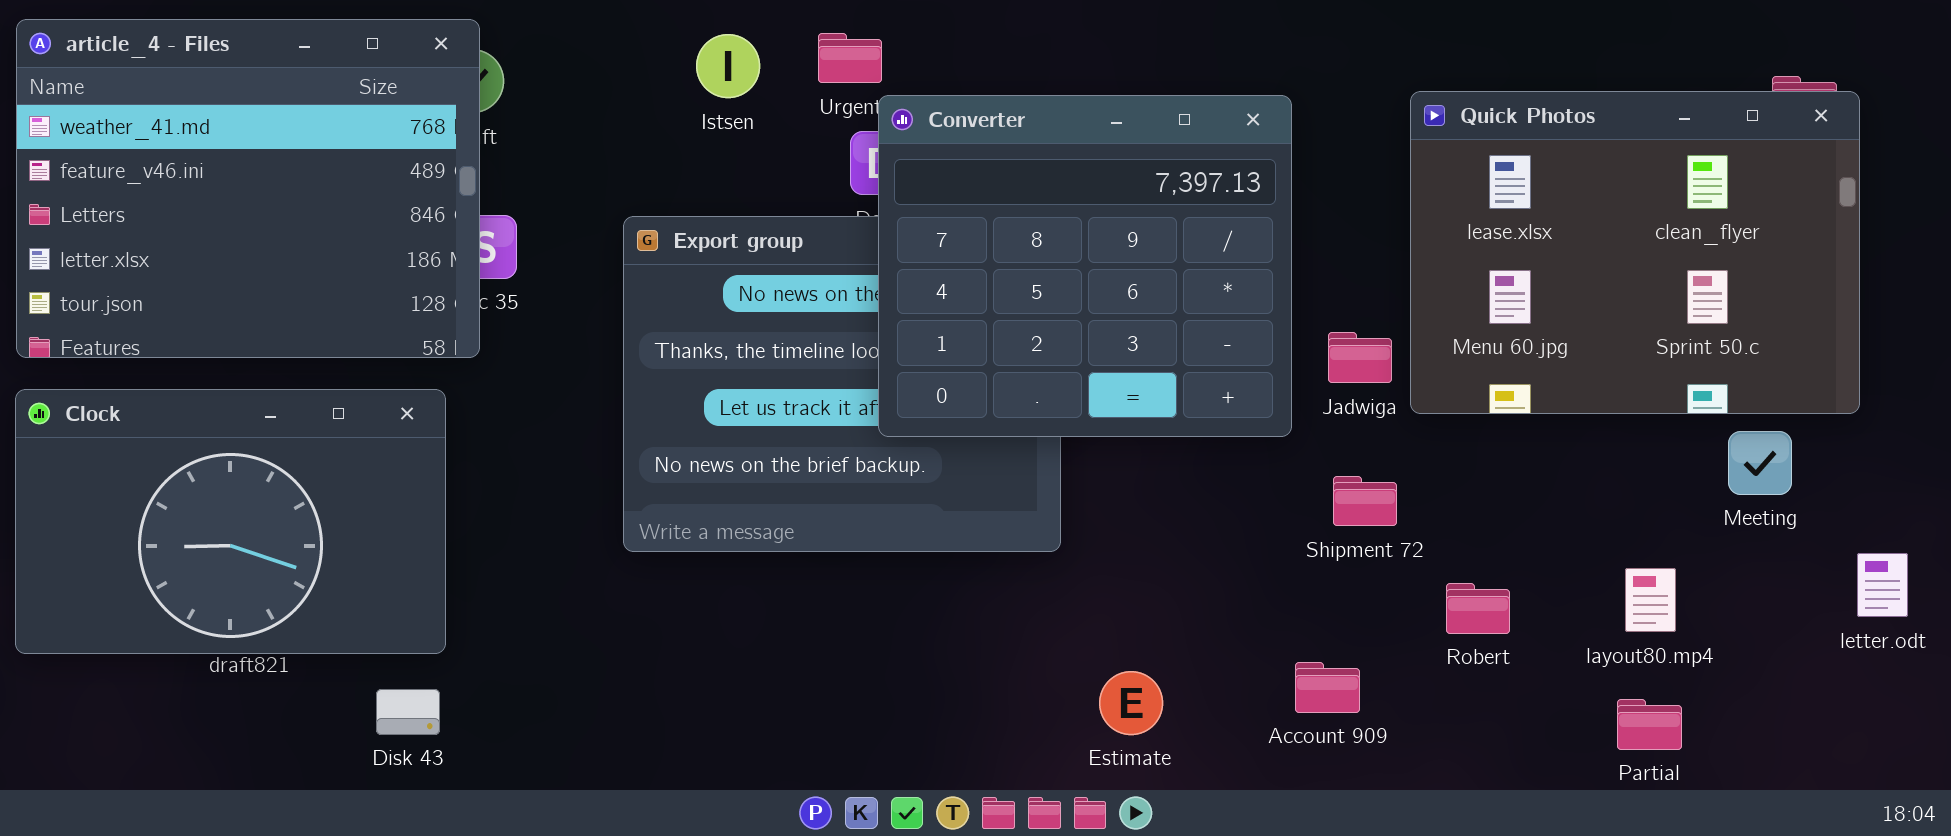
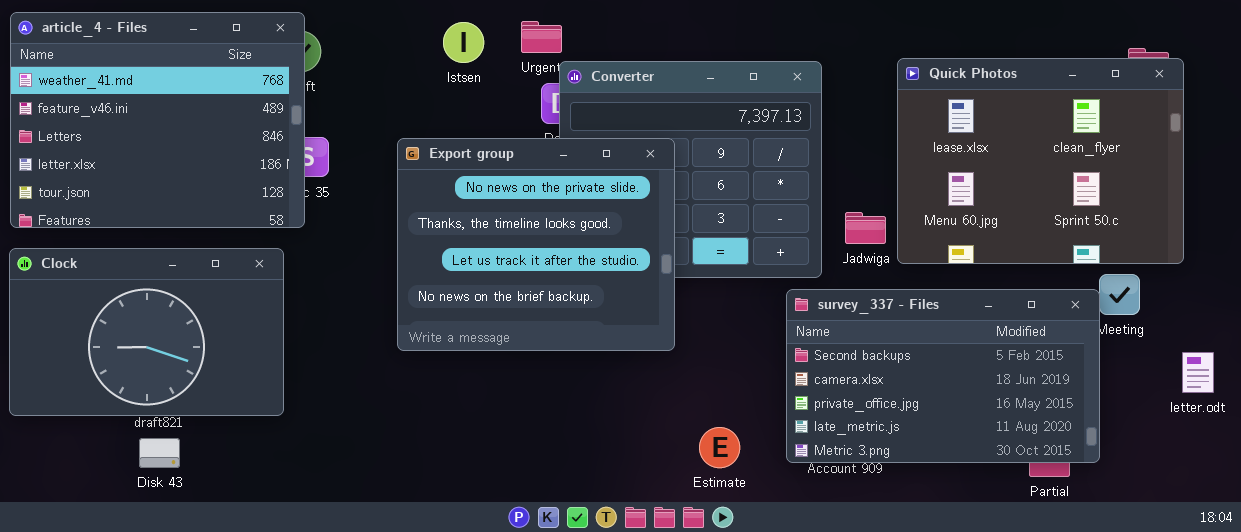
Export group: [623,216,1061,552] -> [397,138,675,351], raised
survey_337 - Files: none -> [786,289,1100,463], opened
Disk 43: [376,689,440,735] -> [139,438,180,468], moved

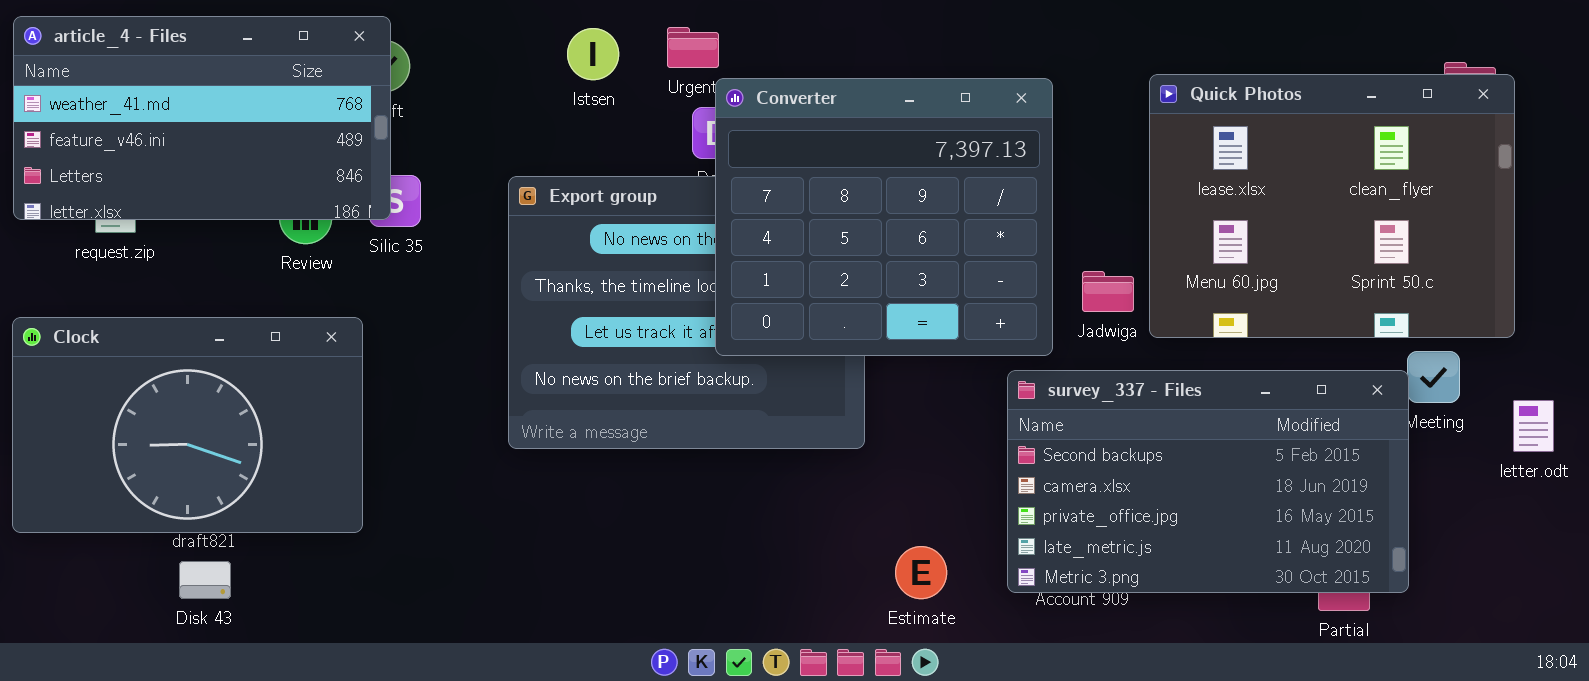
article_4 - Files: [10,12,305,228] -> [13,16,391,220], resized
Converter: [559,61,822,278] -> [715,78,1053,356], raised
letter.odt: [1182,352,1214,393] -> [1513,400,1554,452], moved

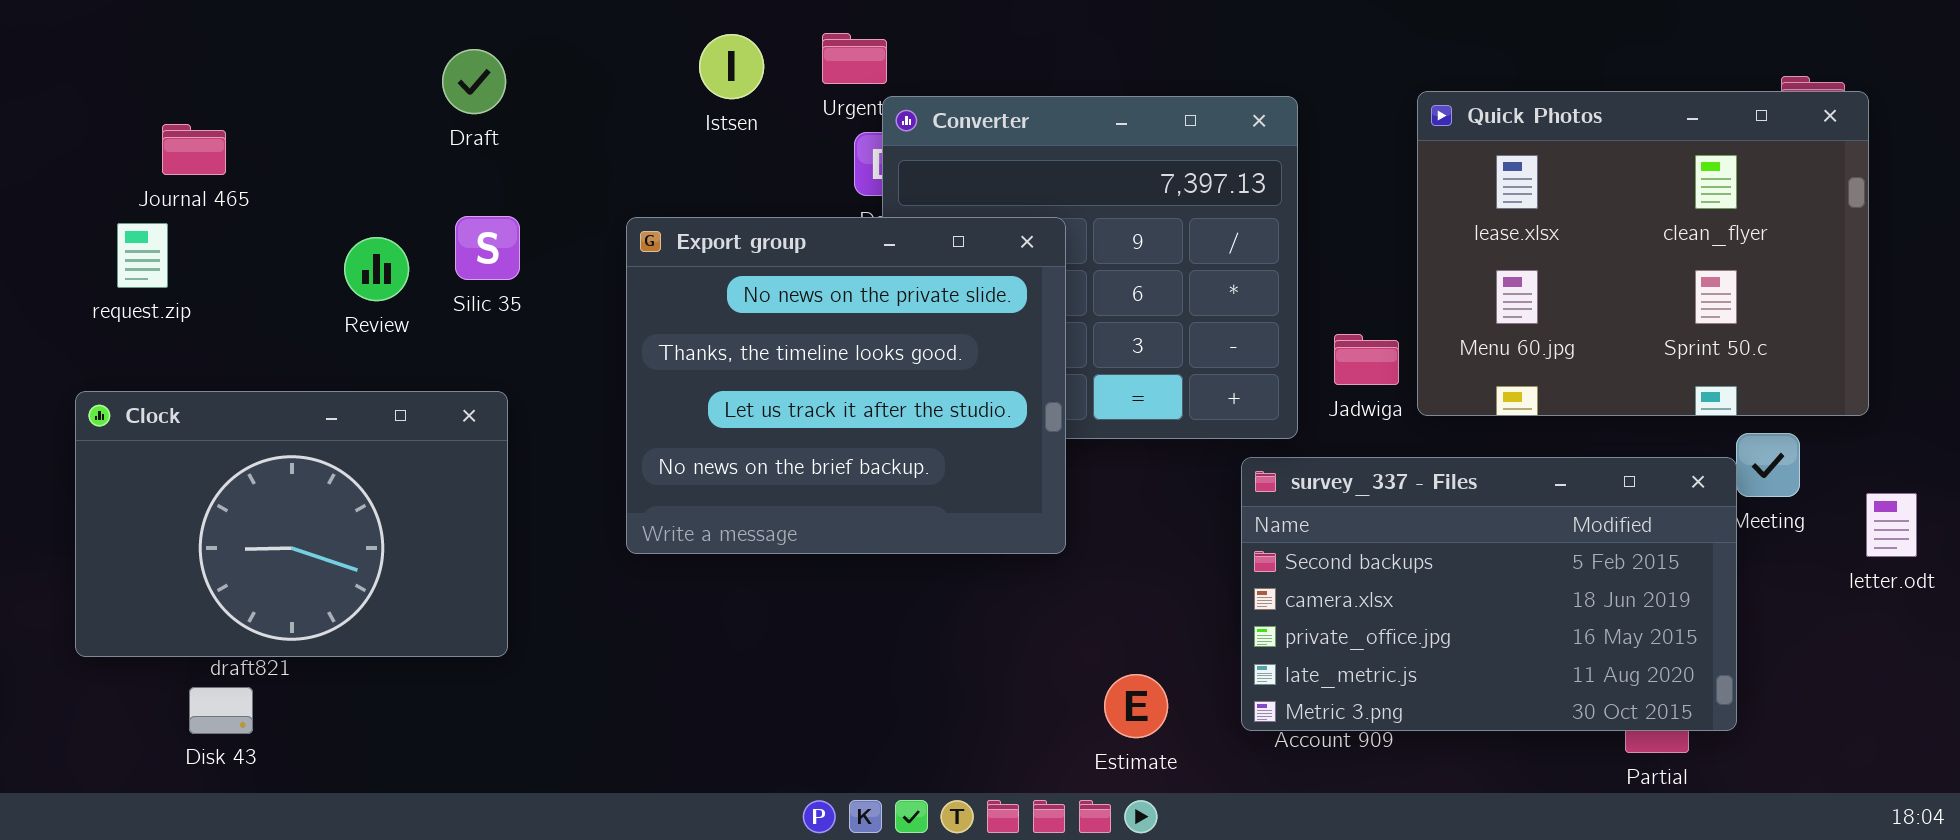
article_4 - Files: [13,16,391,220] -> none, closed
Export group: [508,176,865,449] -> [626,217,1066,554], raised
Clock: [12,317,363,533] -> [75,391,508,657], moved
Disk 43: [179,561,231,599] -> [189,687,253,734], moved

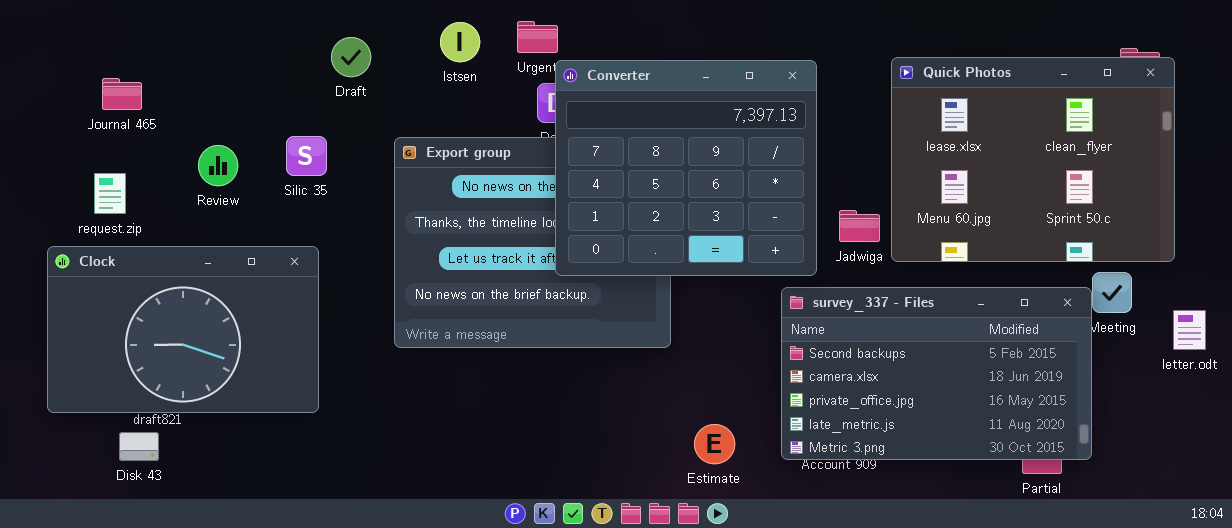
Draft: [442,49,506,114] -> [331,37,371,77], moved
Converter: [882,96,1298,439] -> [555,60,817,276], raised
request.zip: [117,223,168,288] -> [94,173,126,214], moved
Review: [344,237,409,301] -> [198,145,238,186], moved

